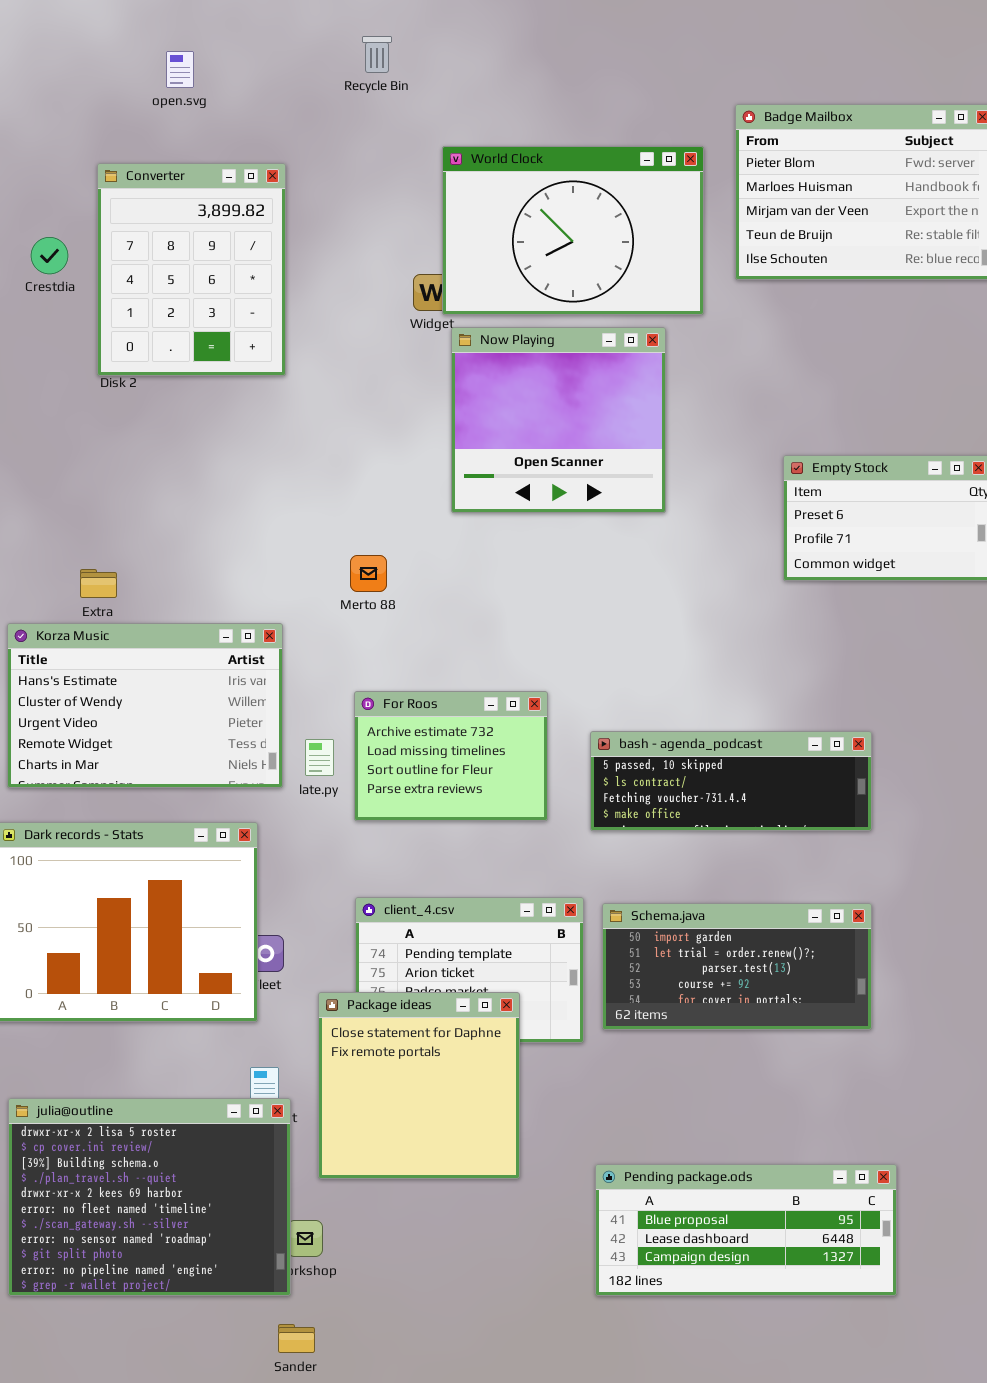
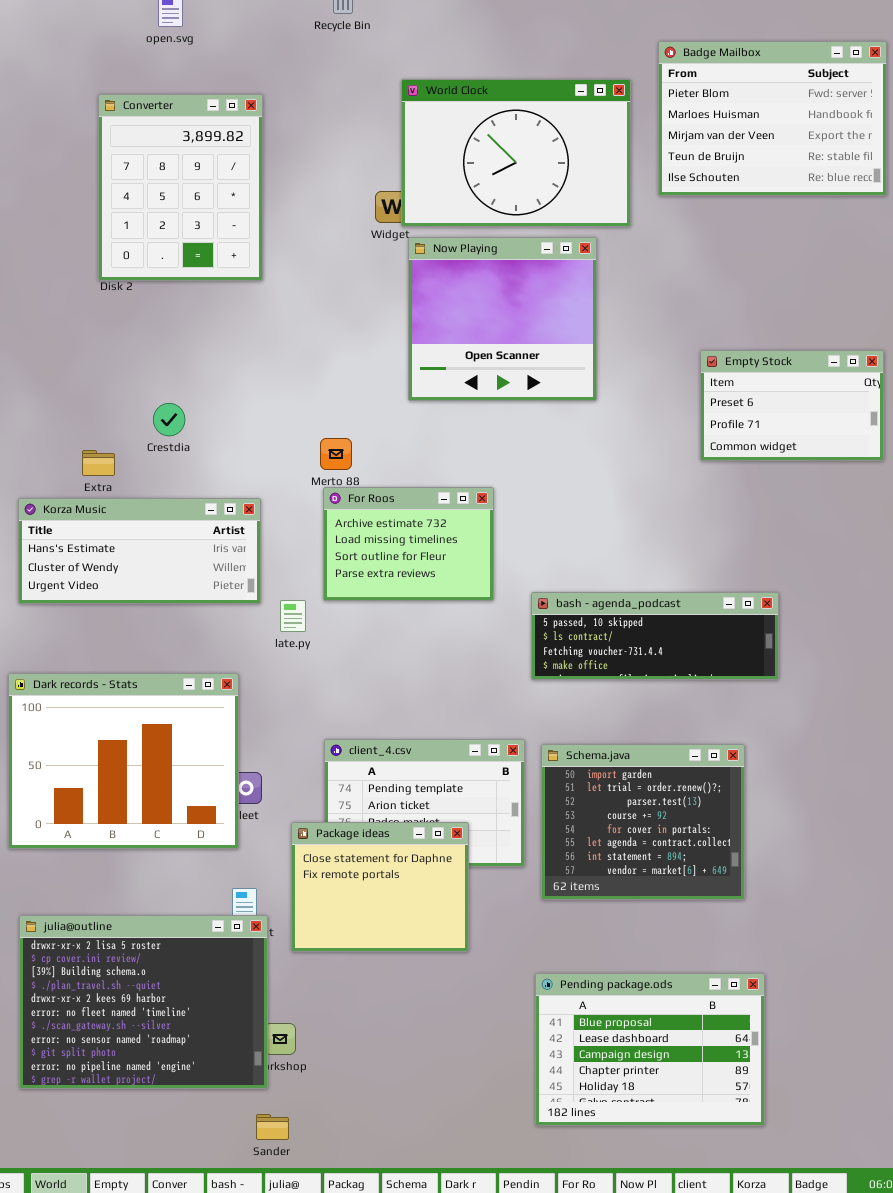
Crestdia: [31,237,68,274] -> [153,403,185,436], moved
Korza Music: [7,623,283,788] -> [18,498,261,604], resized
For Roos: [354,691,548,821] -> [323,487,494,601], moved
Schema.java: [602,903,872,1030] -> [541,744,745,900], resized
Package ideas: [318,992,520,1179] -> [291,822,469,952], resized
Pending package.ods: [595,1164,897,1296] -> [535,973,765,1126], resized

